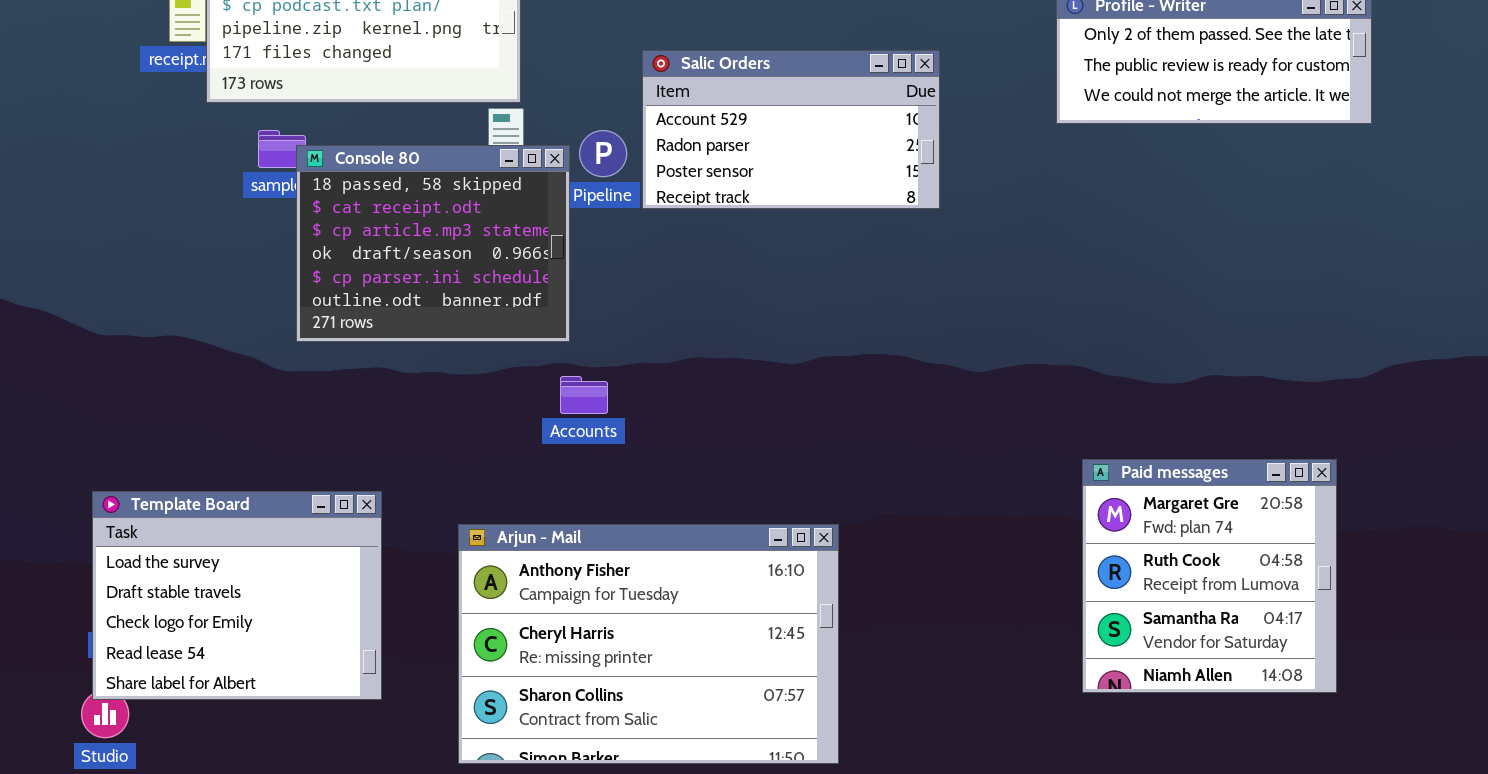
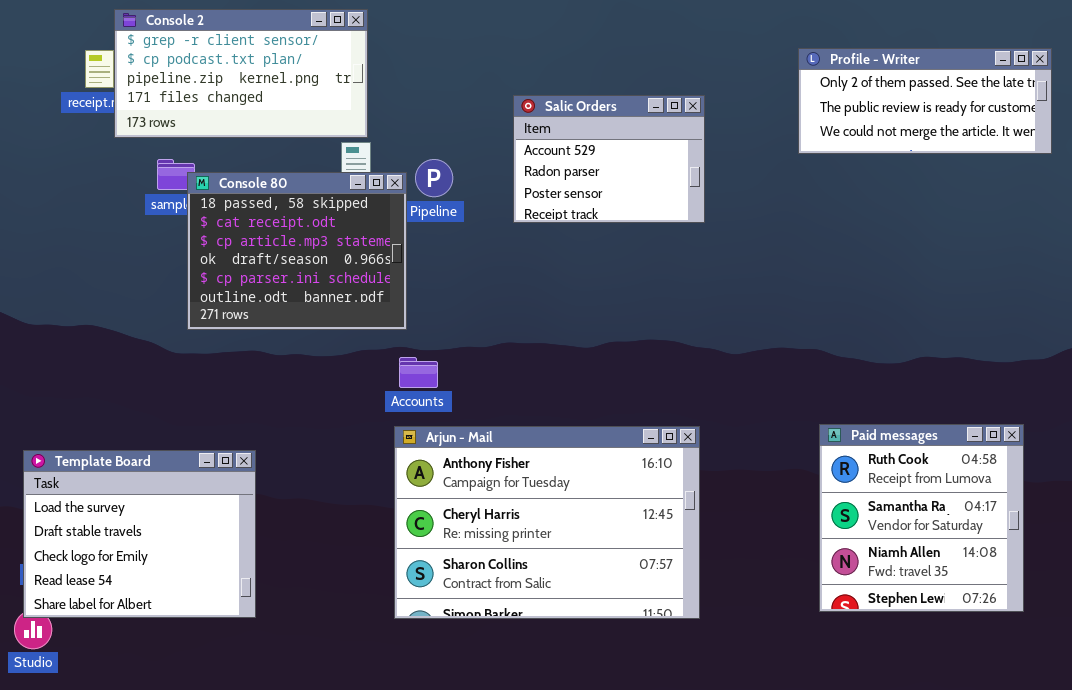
Salic Orders: [642,50,940,209] -> [513,95,705,223], resized
Paid messages: [1082,459,1337,693] -> [819,424,1024,612], scrolled down 1 row
Arjun - Mail: [458,524,839,764] -> [394,426,700,619], moved

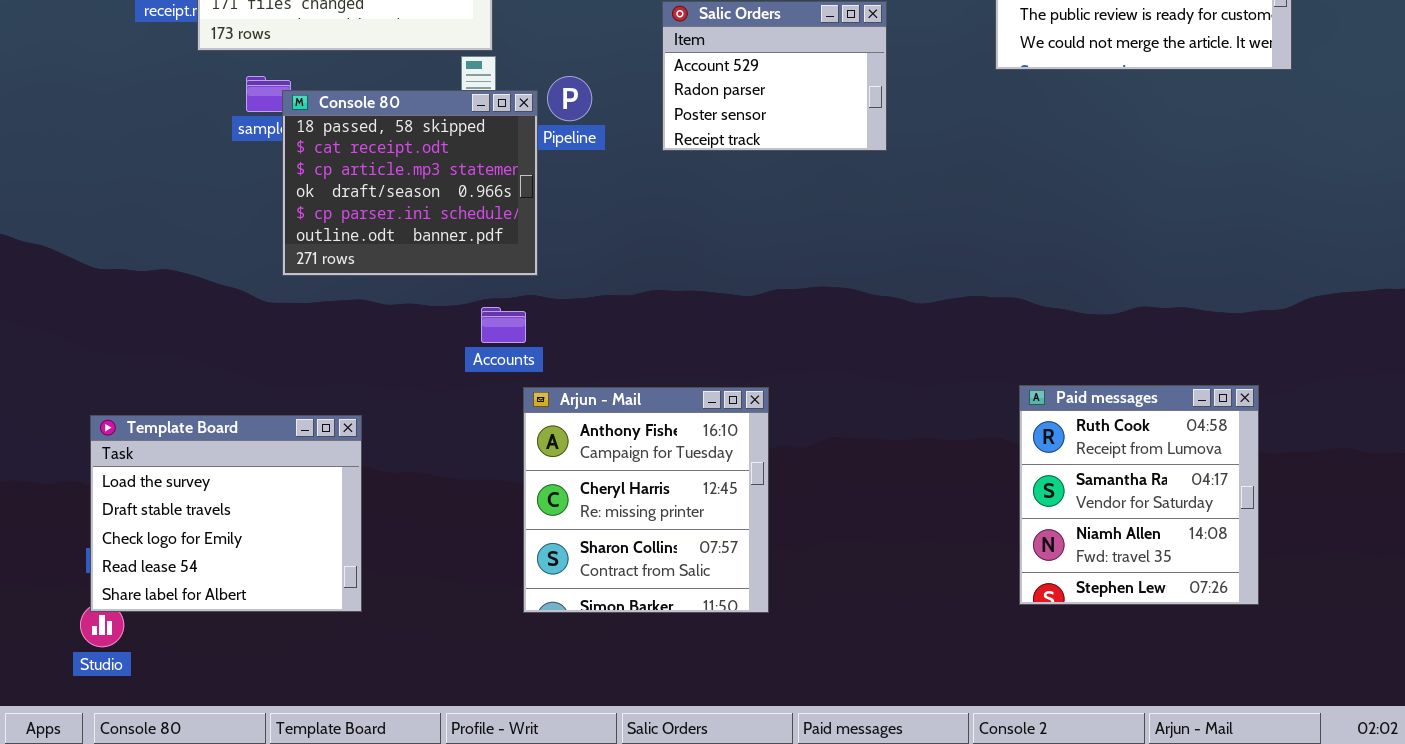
Accounts: [399,357,438,388] -> [481,307,526,343], moved
Arjun - Mail: [394,426,700,619] -> [523,387,769,613], resized

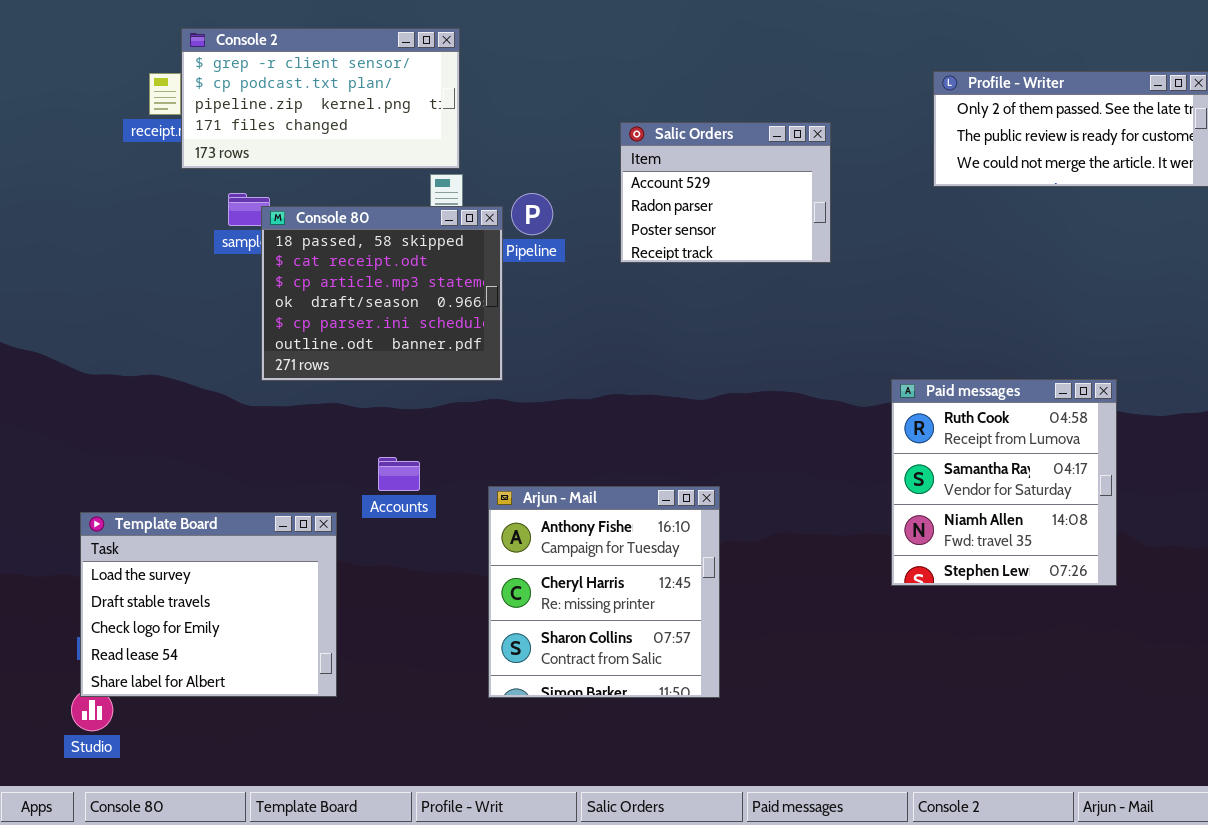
Accounts: [481,307,526,343] -> [378,457,420,491], moved
Paid messages: [1019,385,1259,605] -> [891,379,1117,586], moved

